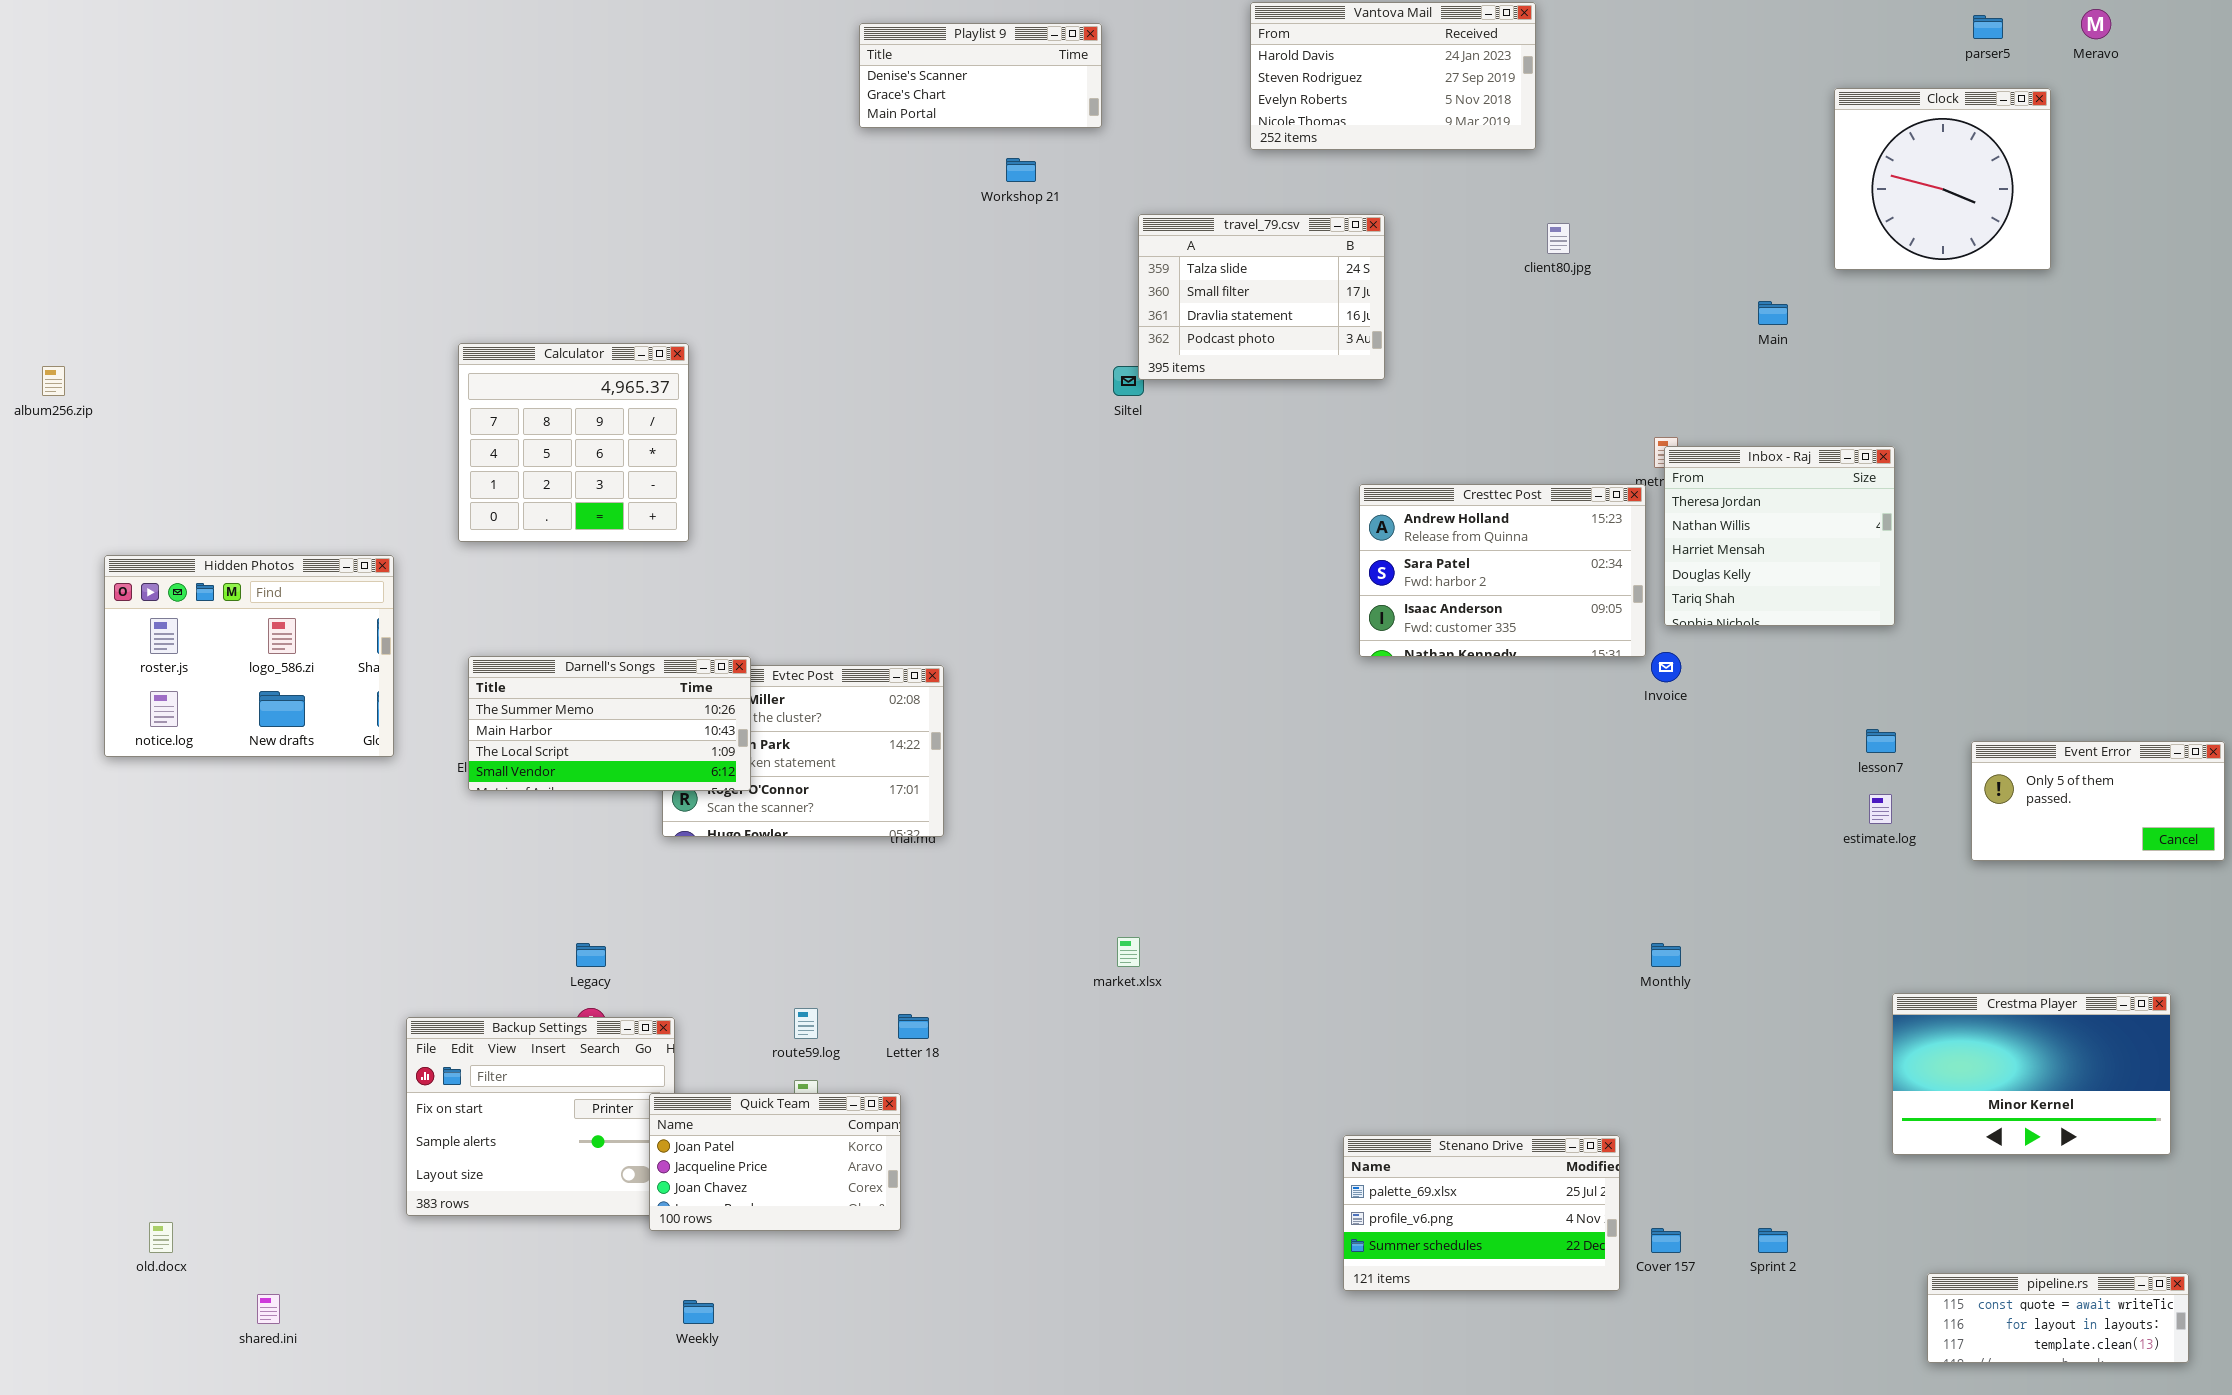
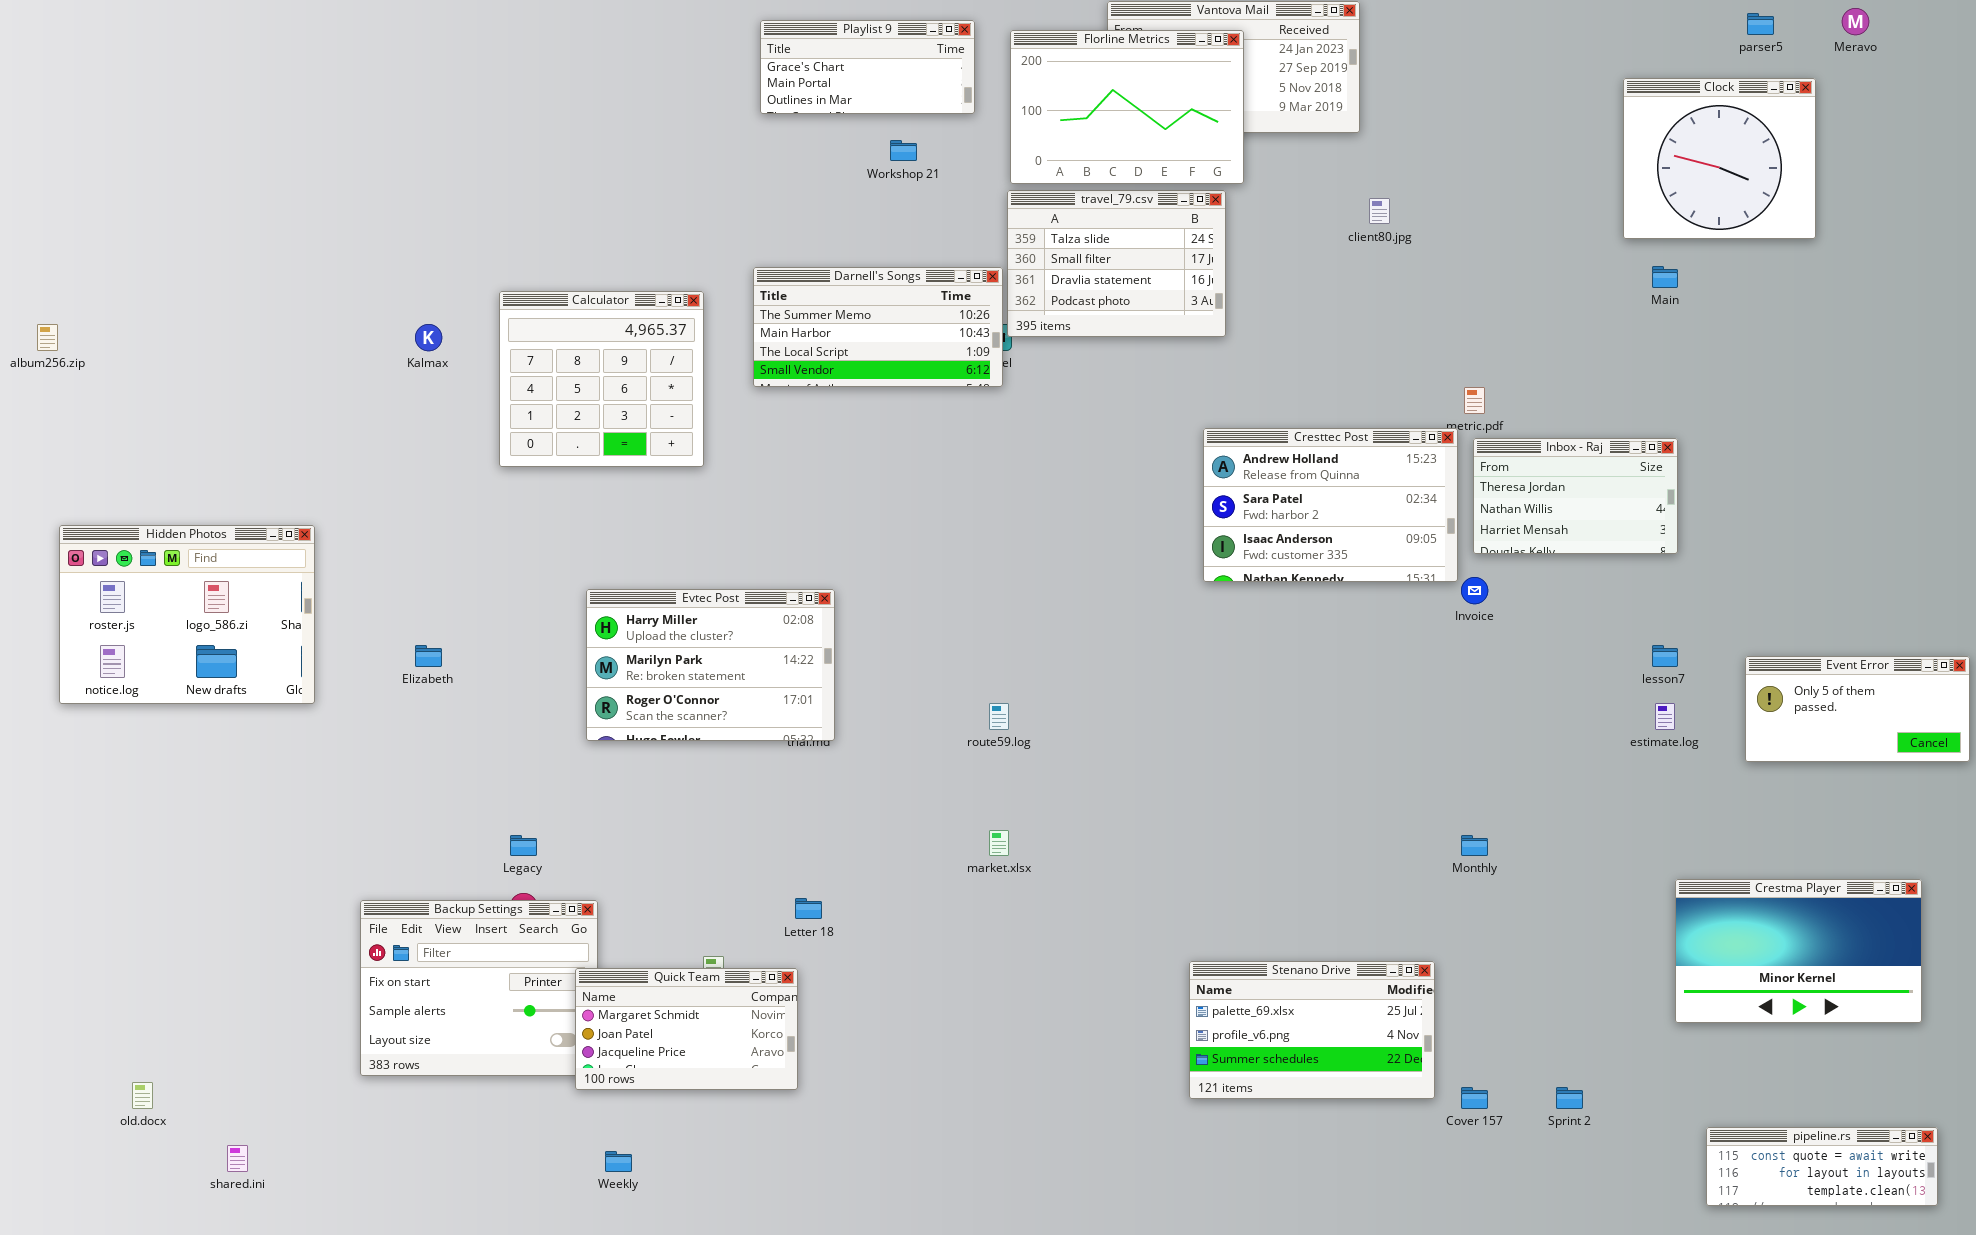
Playlist 9: [859,23,1102,128] -> [760,20,975,114], scrolled down 1 row
Florline Metrics: none -> [1010,30,1244,184], opened
Main: [1758,301,1788,325] -> [1652,266,1678,288], moved
Calculator: [458,343,689,542] -> [499,291,704,467], moved
Inbox - Raj: [1664,446,1895,626] -> [1473,438,1678,554], resized
Hidden Photos: [104,555,394,757] -> [59,525,315,704], moved
Darnell's Songs: [468,656,751,791] -> [753,267,1003,387], moved
route59.log: [794,1008,818,1039] -> [989,703,1009,730], moved
Quick Team: [649,1093,901,1231] -> [575,968,798,1090], scrolled up 1 row
Stenano Drive: [1343,1135,1620,1291] -> [1189,961,1435,1099], moved

